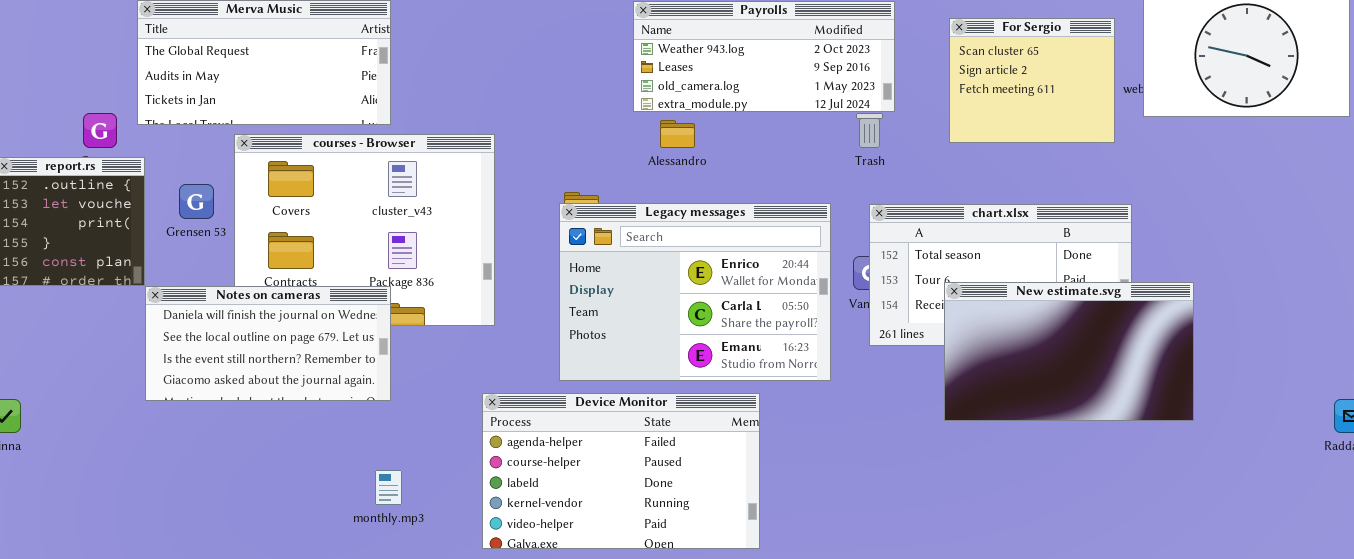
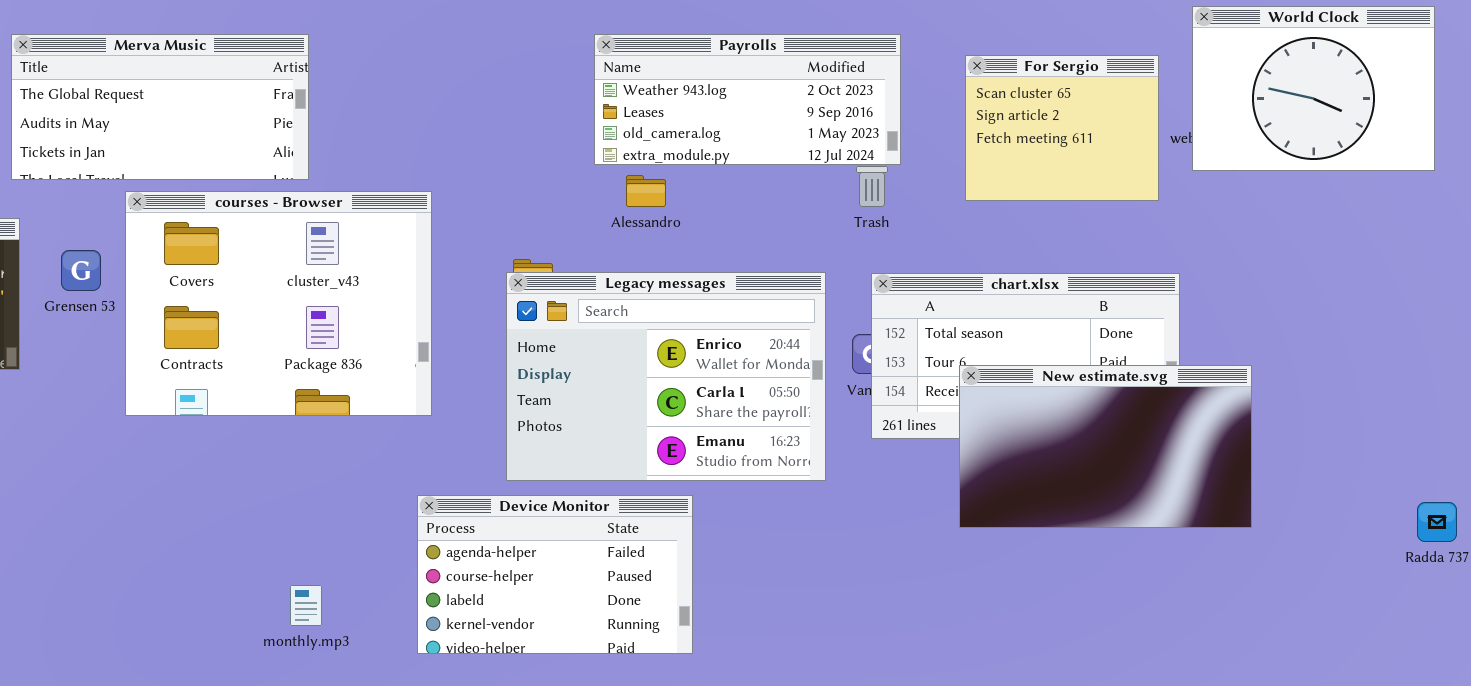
Notes on cameras: [145,286,391,401] -> none, closed
Device Monitor: [482,393,760,549] -> [417,495,693,654], resized

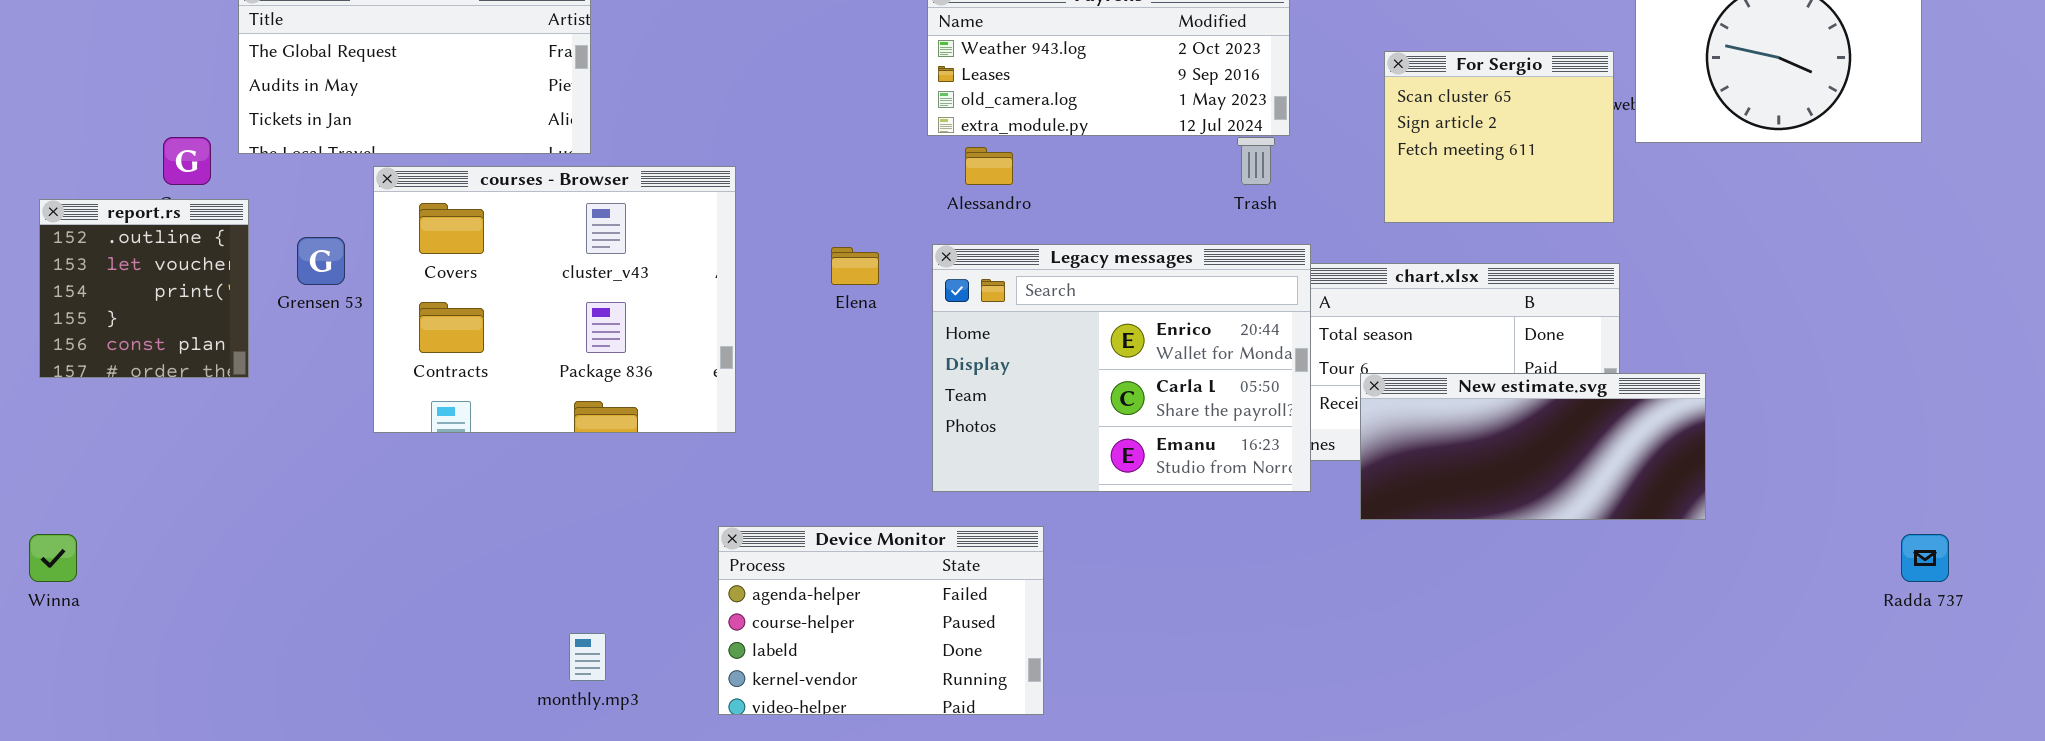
For Sergio: [965,55,1159,201] -> [1384,51,1614,223], moved
Legacy messages: [506,272,826,481] -> [932,244,1311,492], moved
New estimate.svg: [959,365,1252,528] -> [1360,373,1706,520], resized

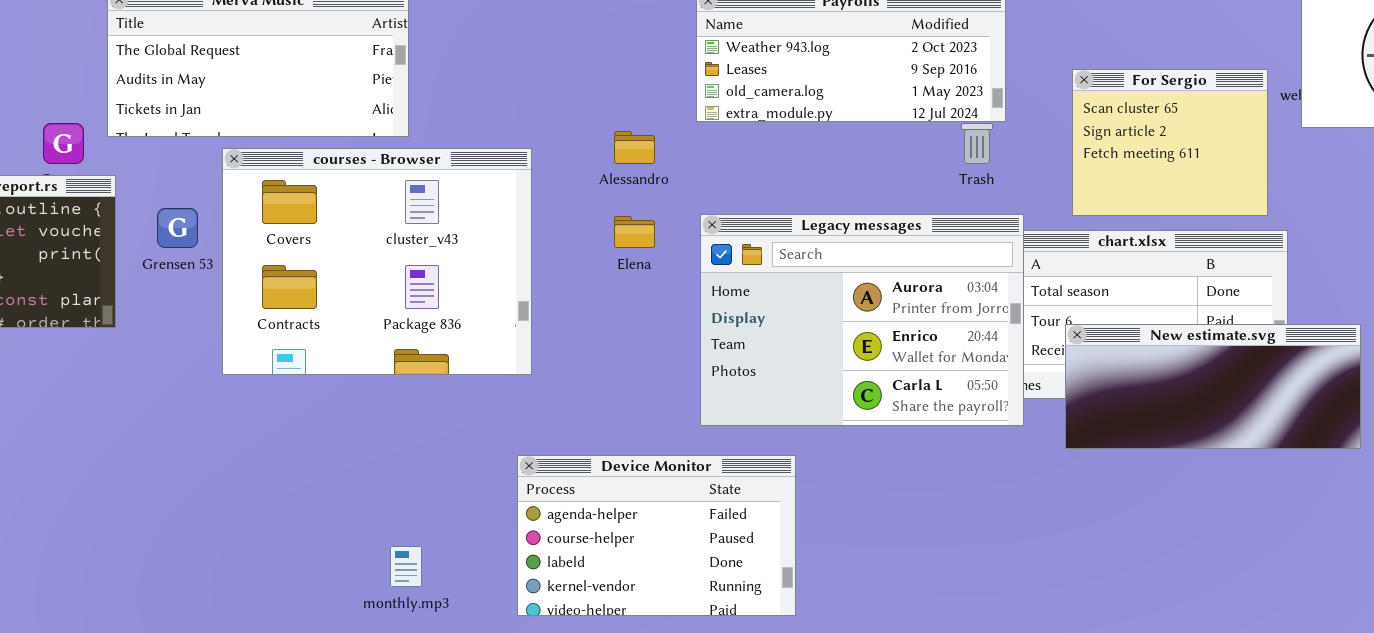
For Sergio: [1384,51,1614,223] -> [1072,69,1268,216], moved
Alessandro: [965,147,1013,185] -> [614,131,655,164], moved
Legacy messages: [932,244,1311,492] -> [700,214,1024,426], scrolled up 1 row

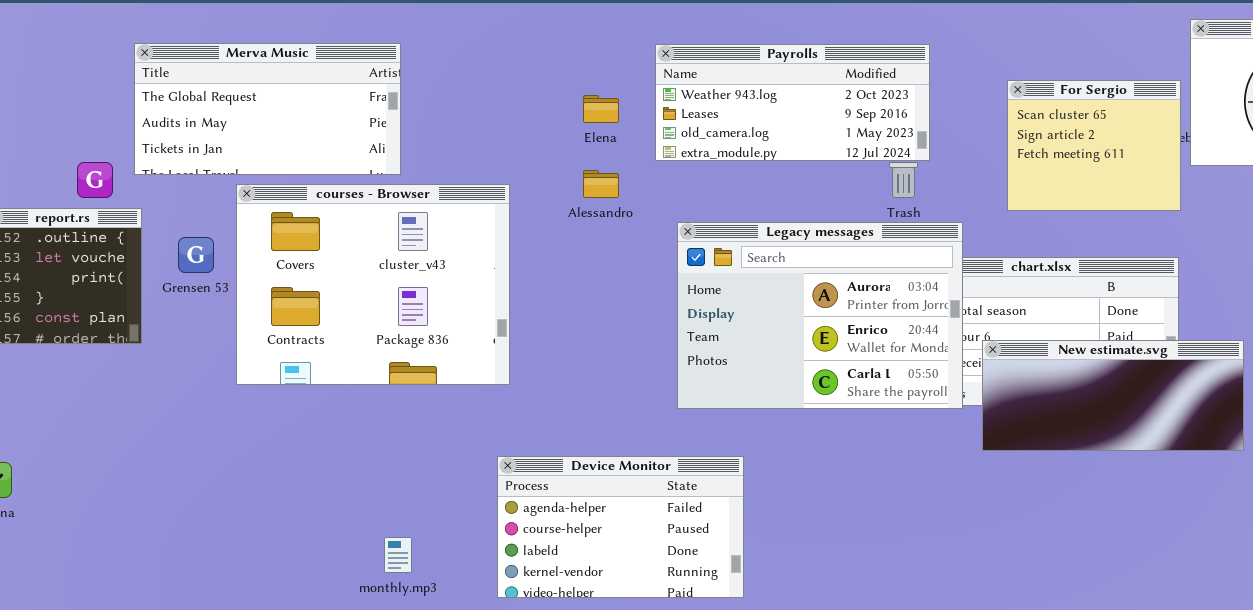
For Sergio: [1072,69,1268,216] -> [1007,80,1181,211], moved
Legacy messages: [700,214,1024,426] -> [677,222,963,409], moved
Elena: [614,216,655,248] -> [583,95,619,123], moved

